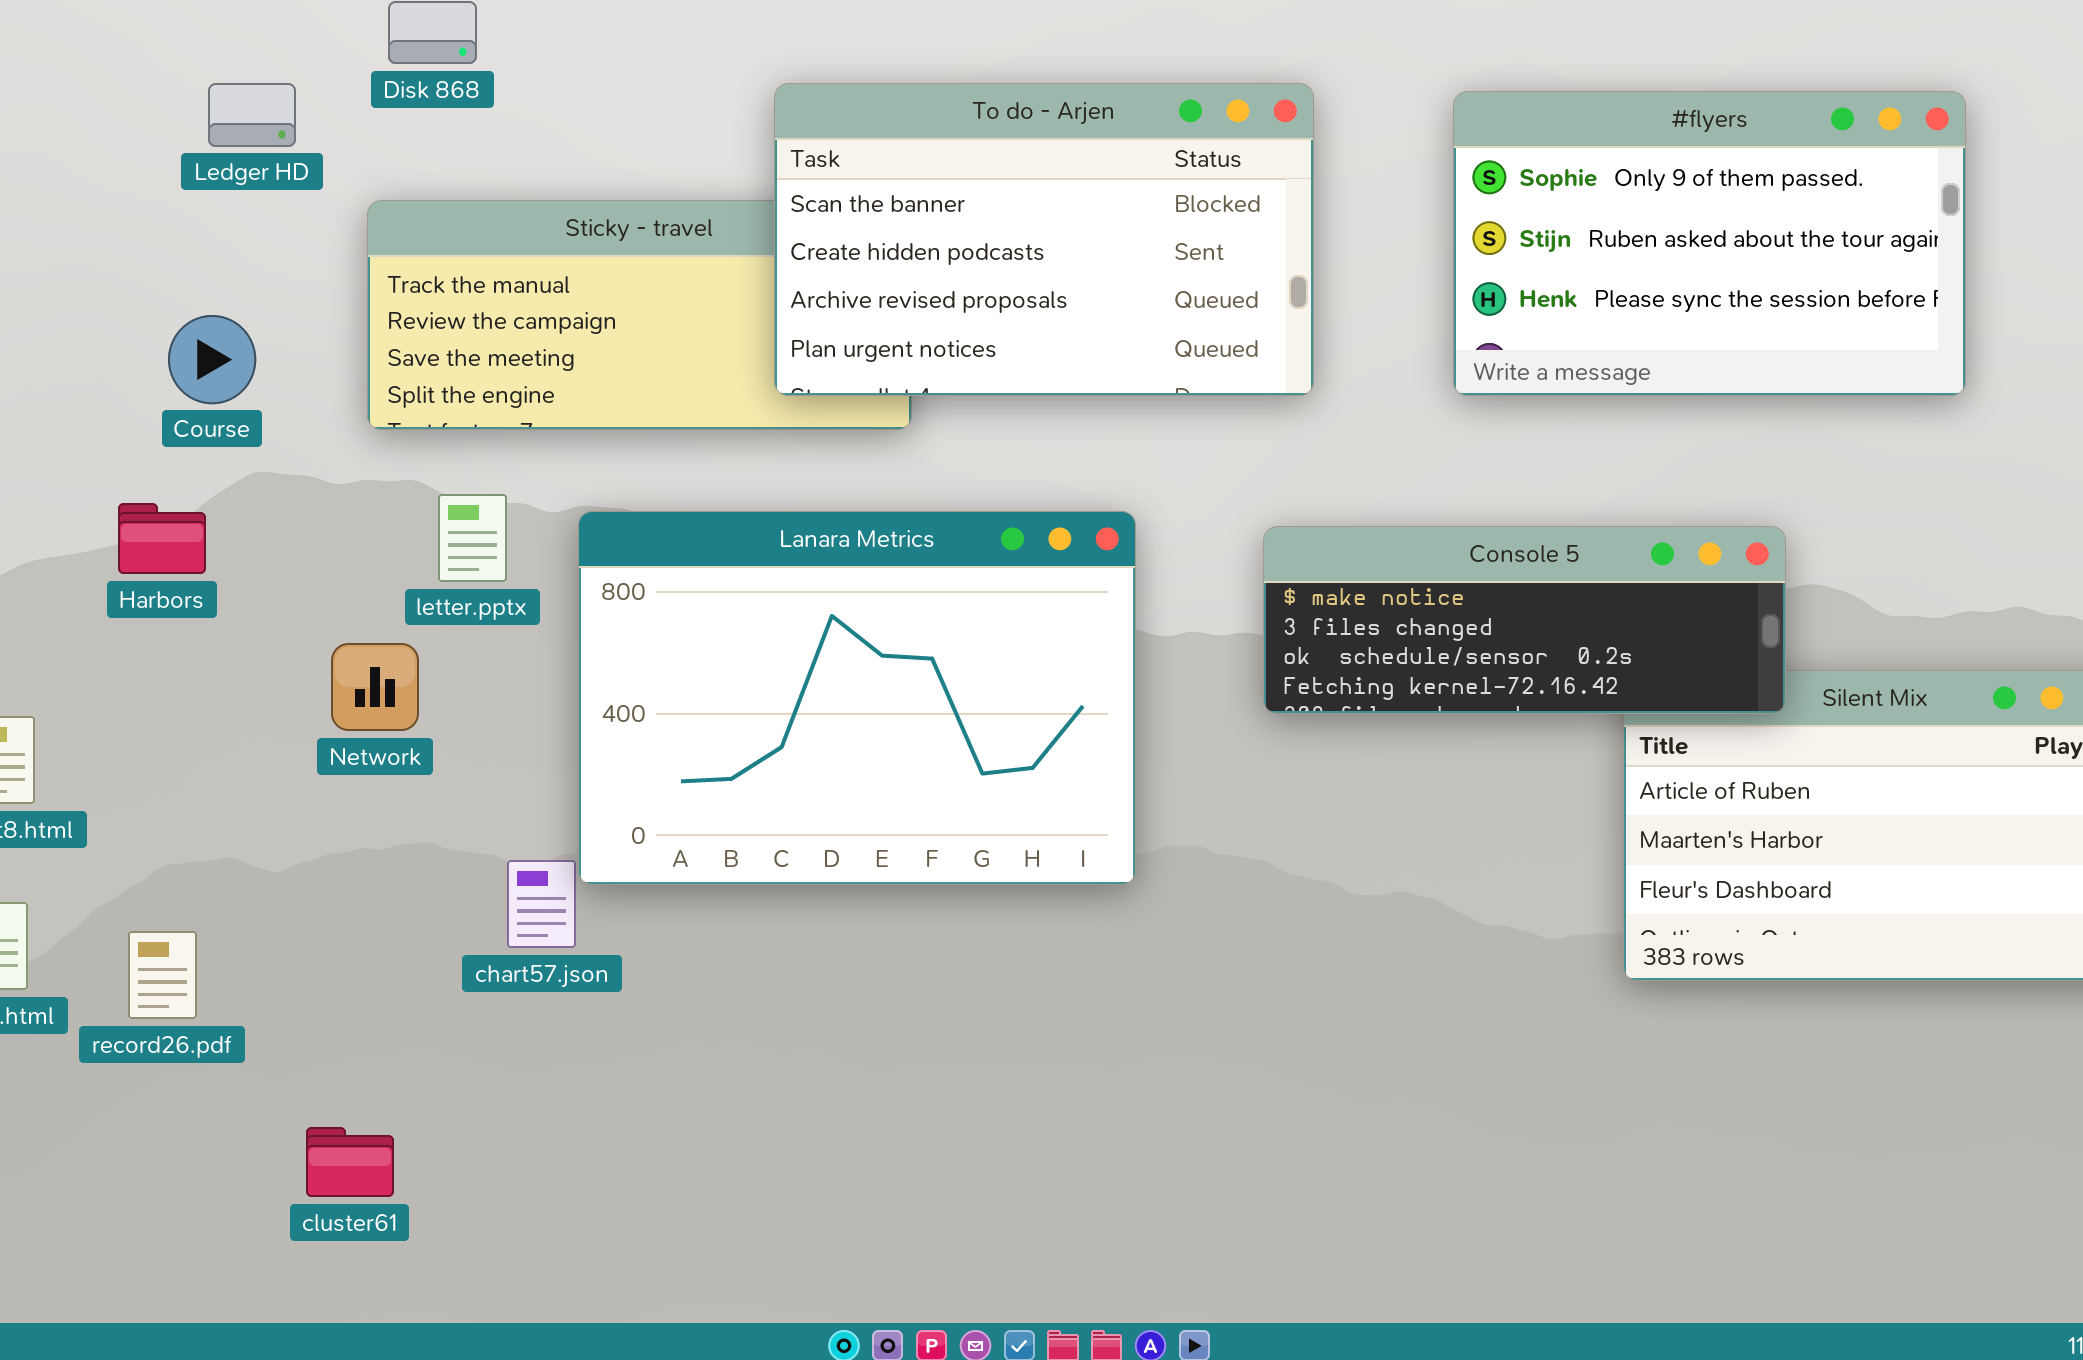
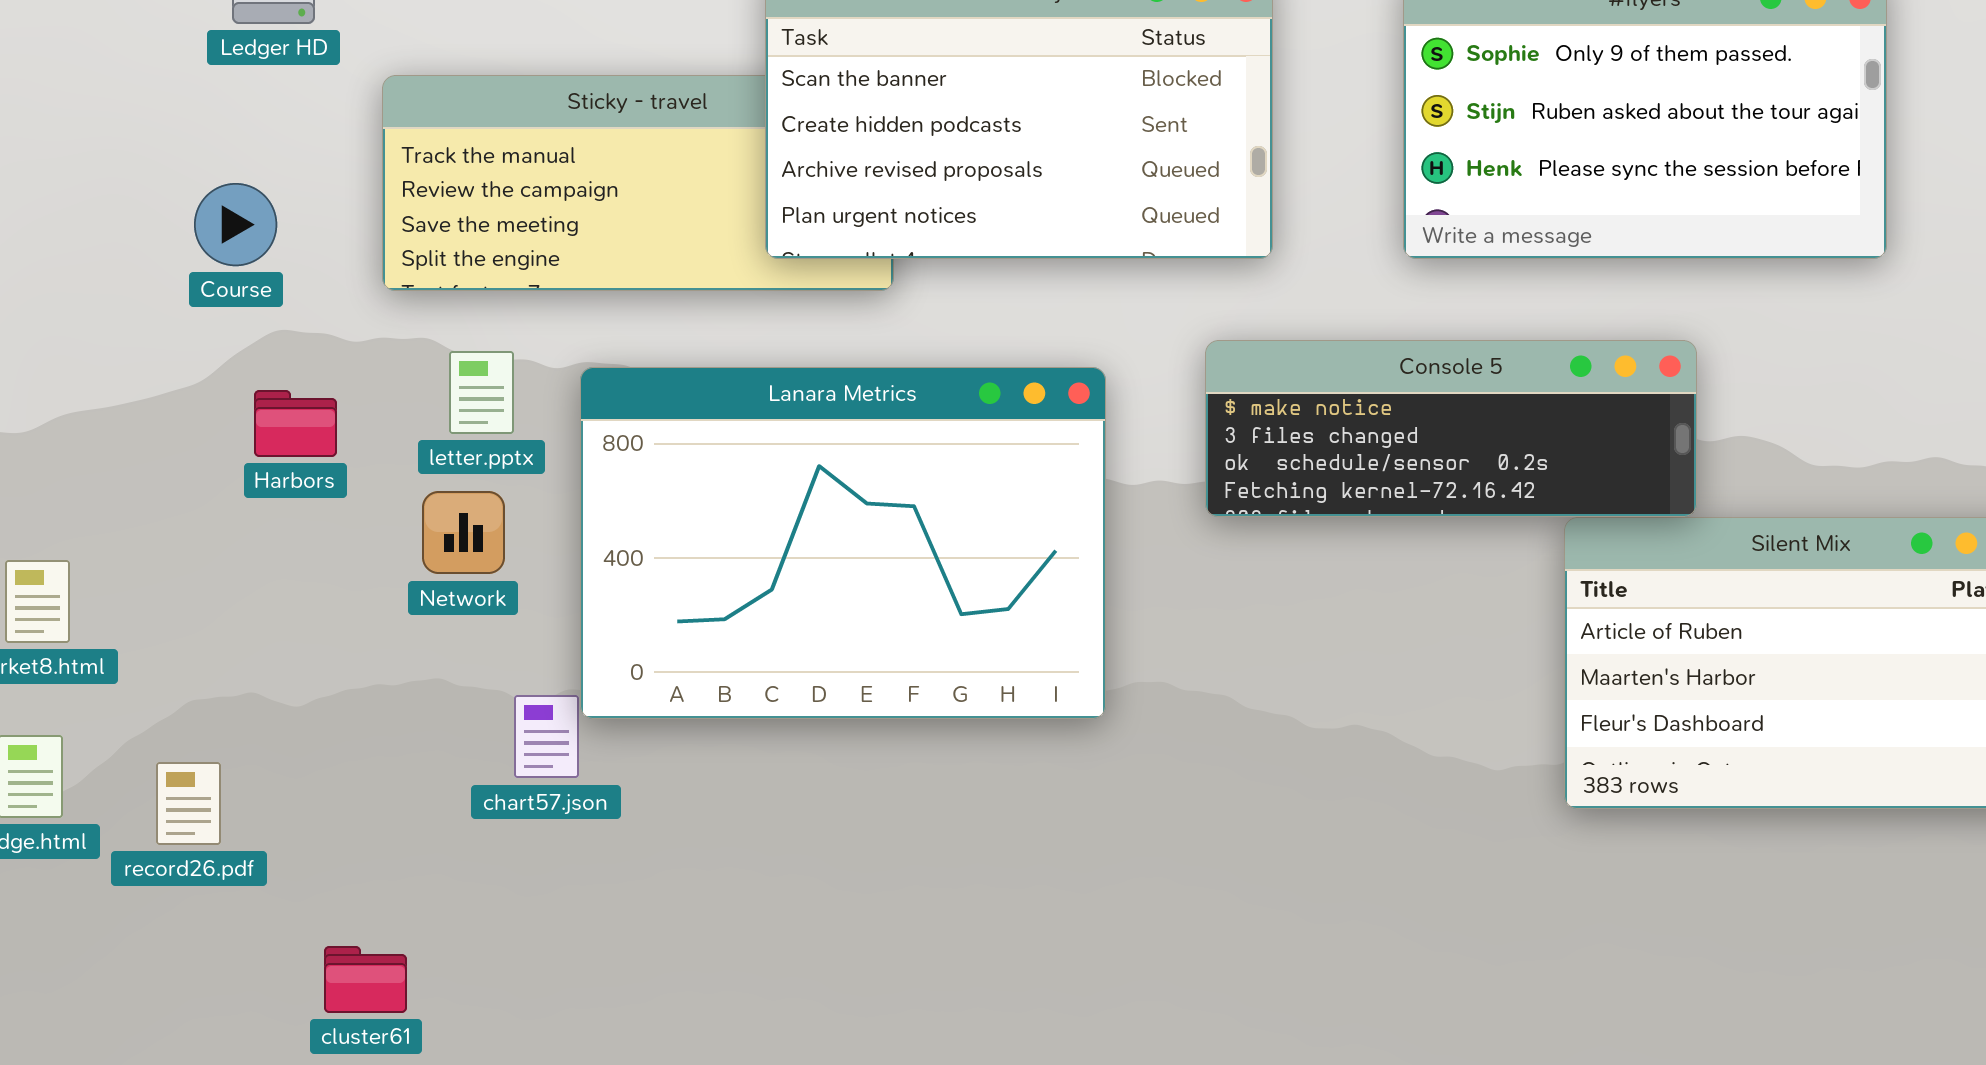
Harbors: [118,503,206,574] -> [254,390,337,457], moved
Console 5: [1263,526,1786,714] -> [1205,340,1697,517], moved
Network: [331,643,419,731] -> [422,491,505,574], moved

